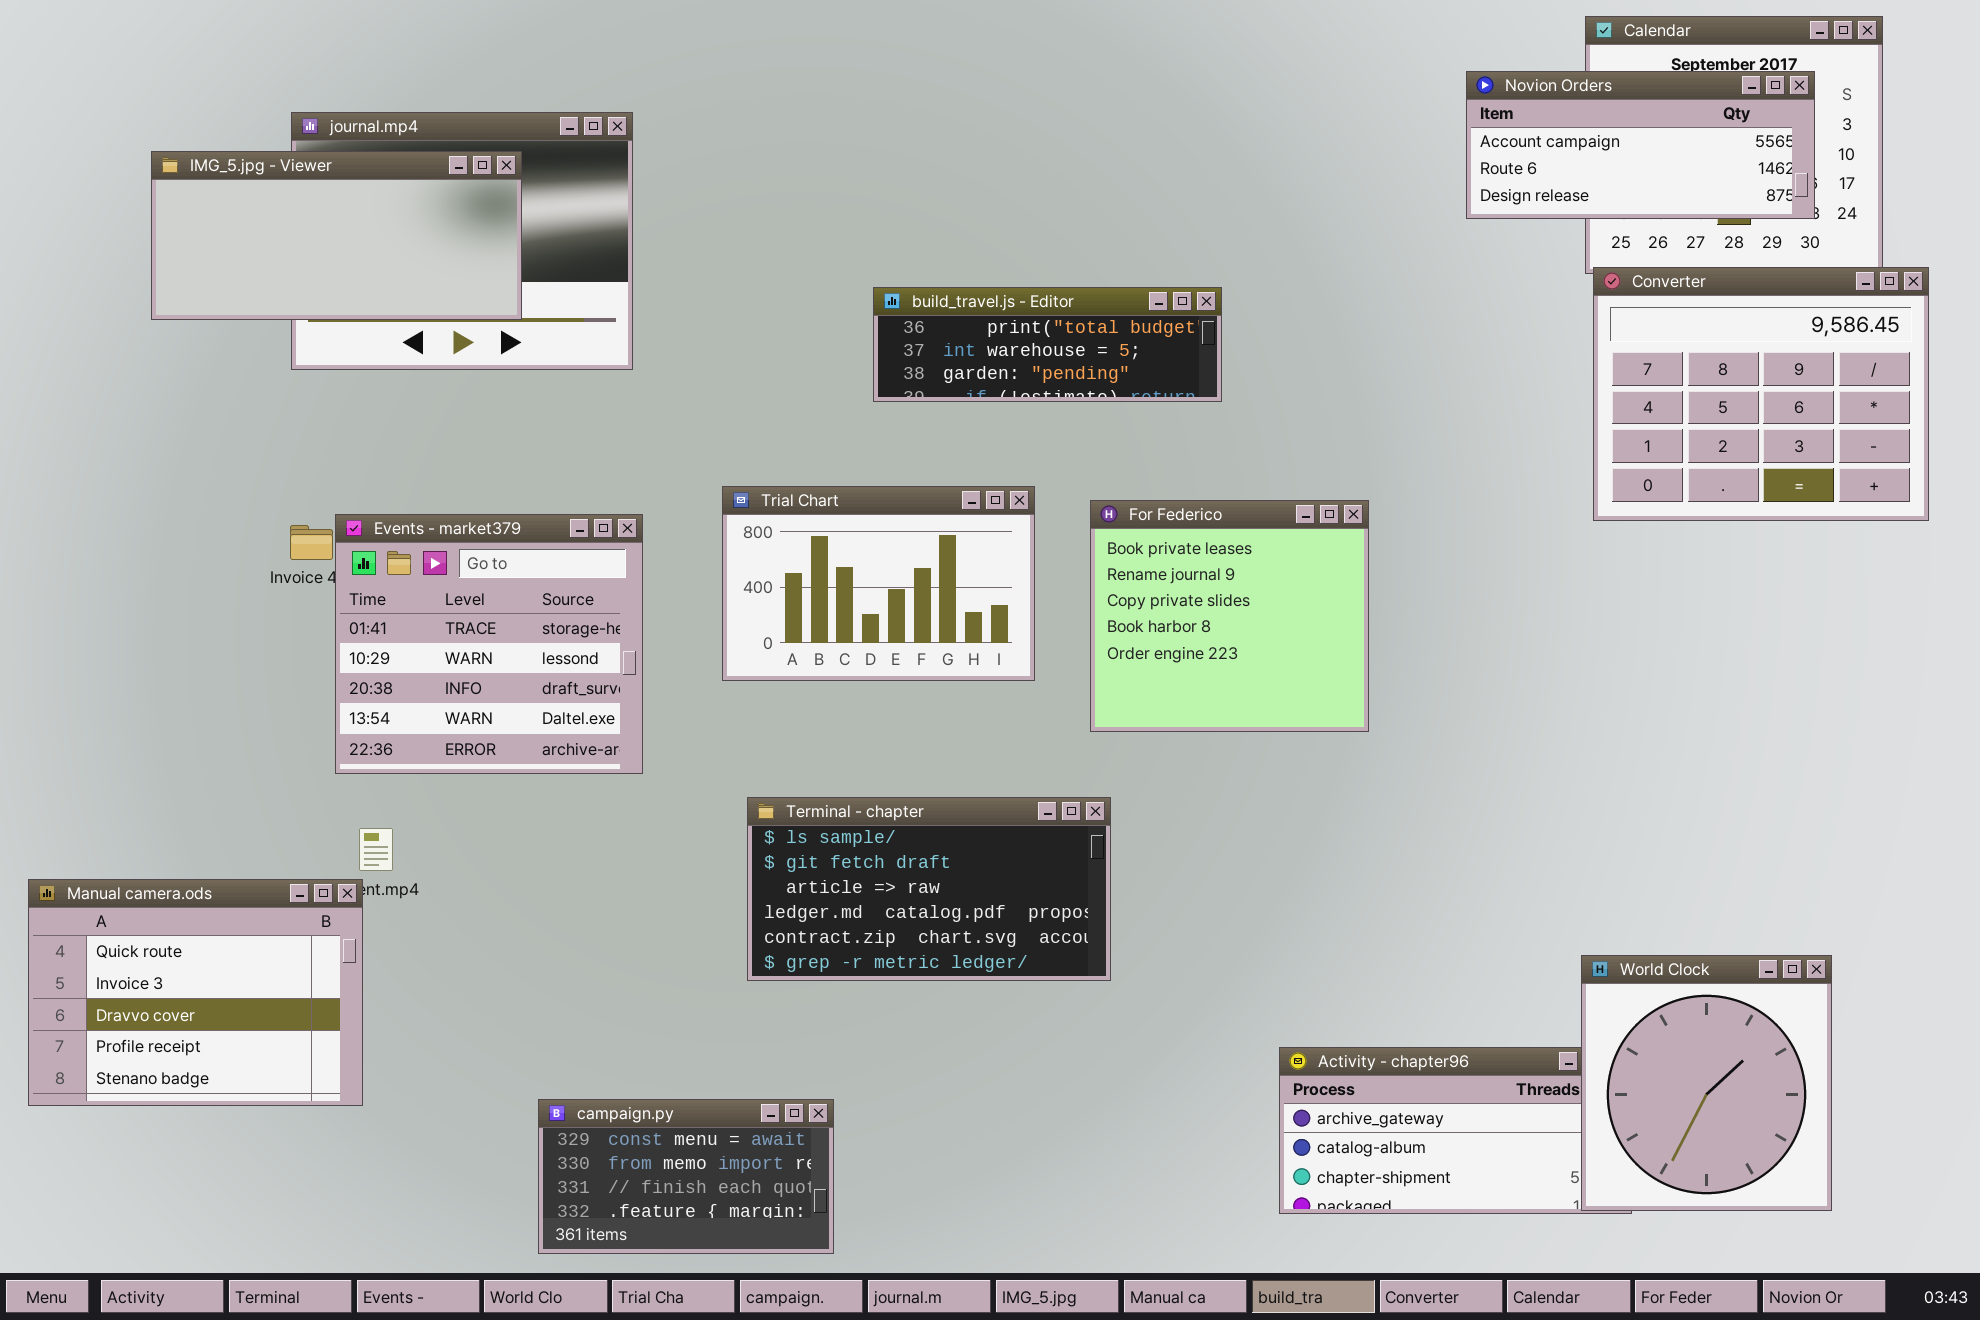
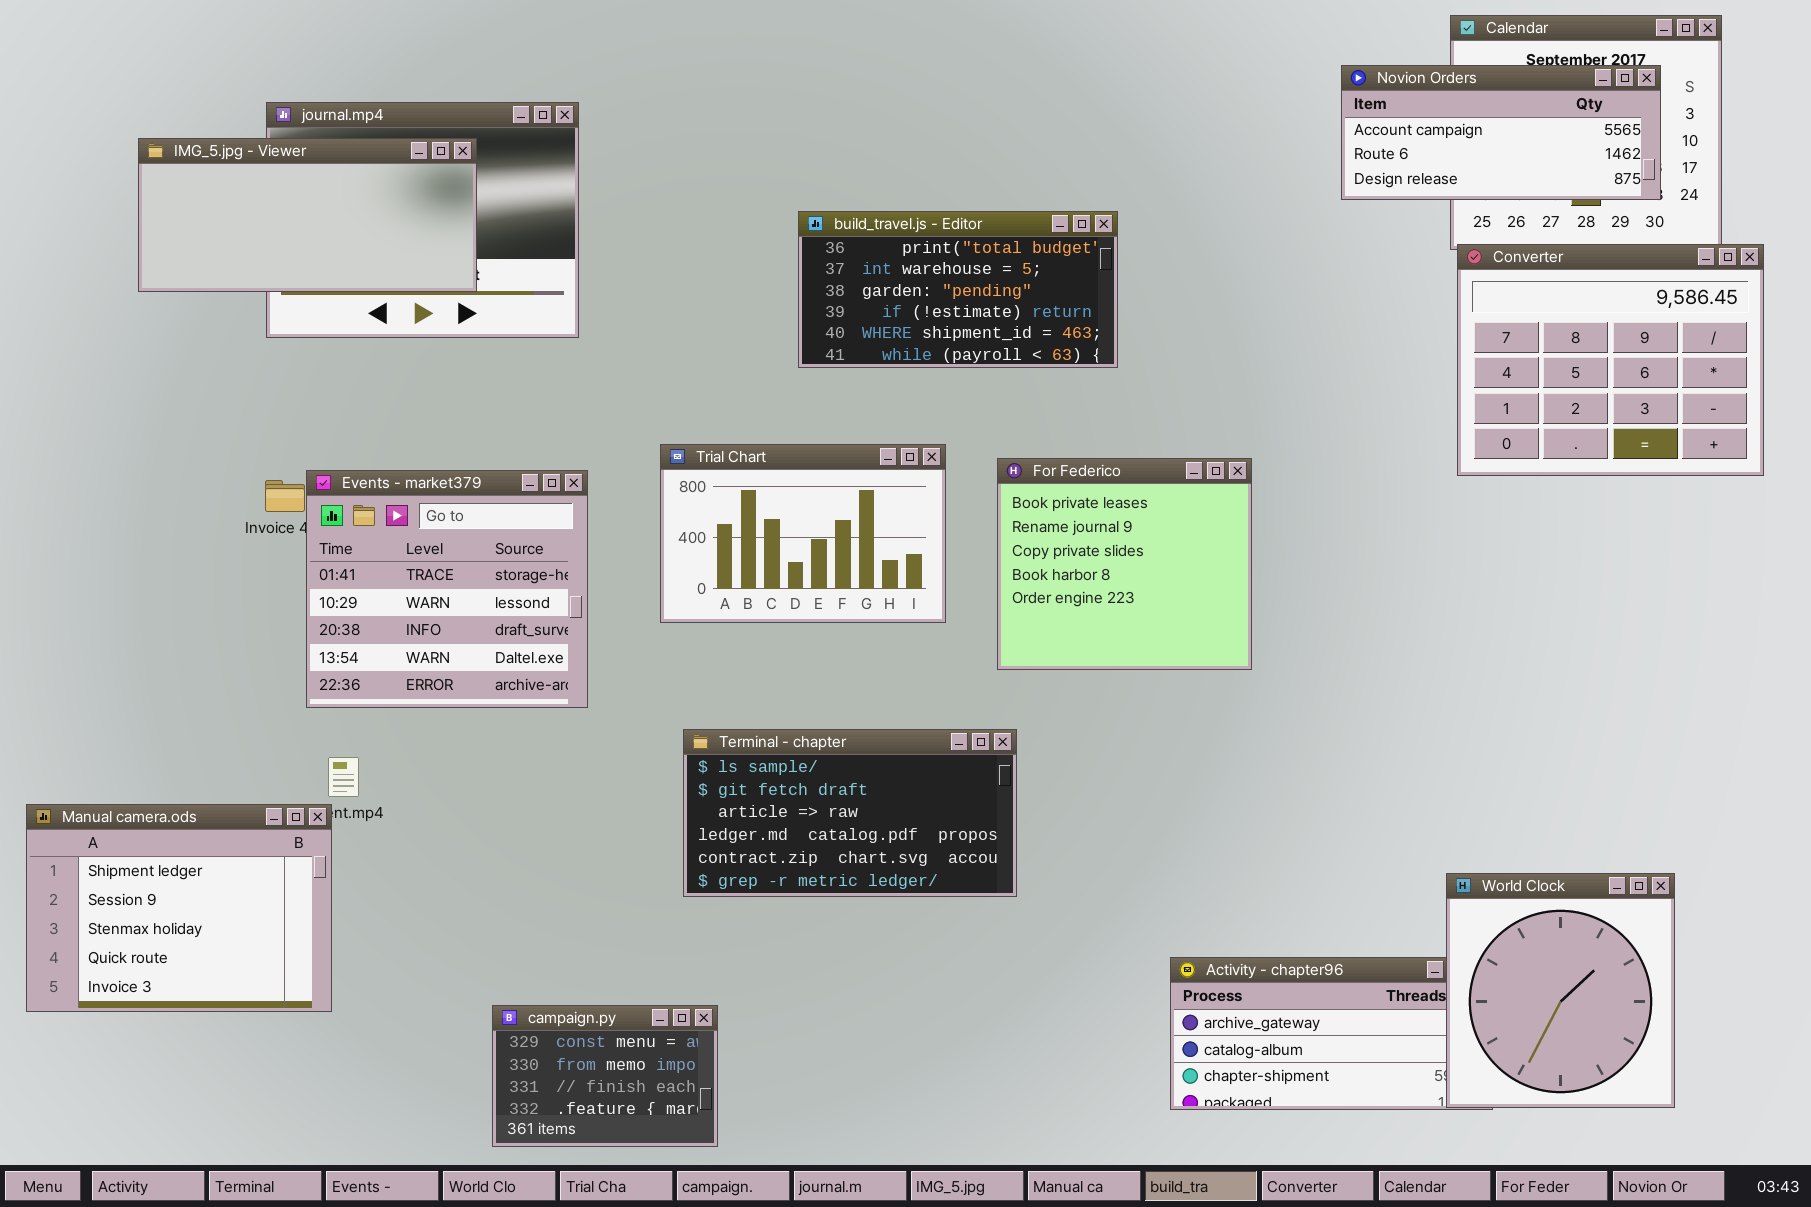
build_travel.js - Editor: [873,287,1222,402] -> [798,211,1118,368], resized
Manual camera.ods: [28,879,363,1106] -> [26,804,332,1012], scrolled up 3 rows
campaign.py: [538,1099,834,1254] -> [492,1005,718,1147], resized

